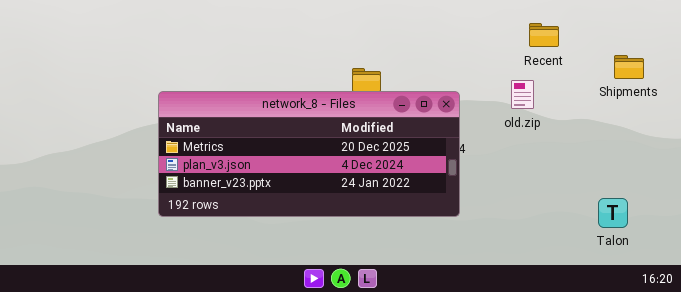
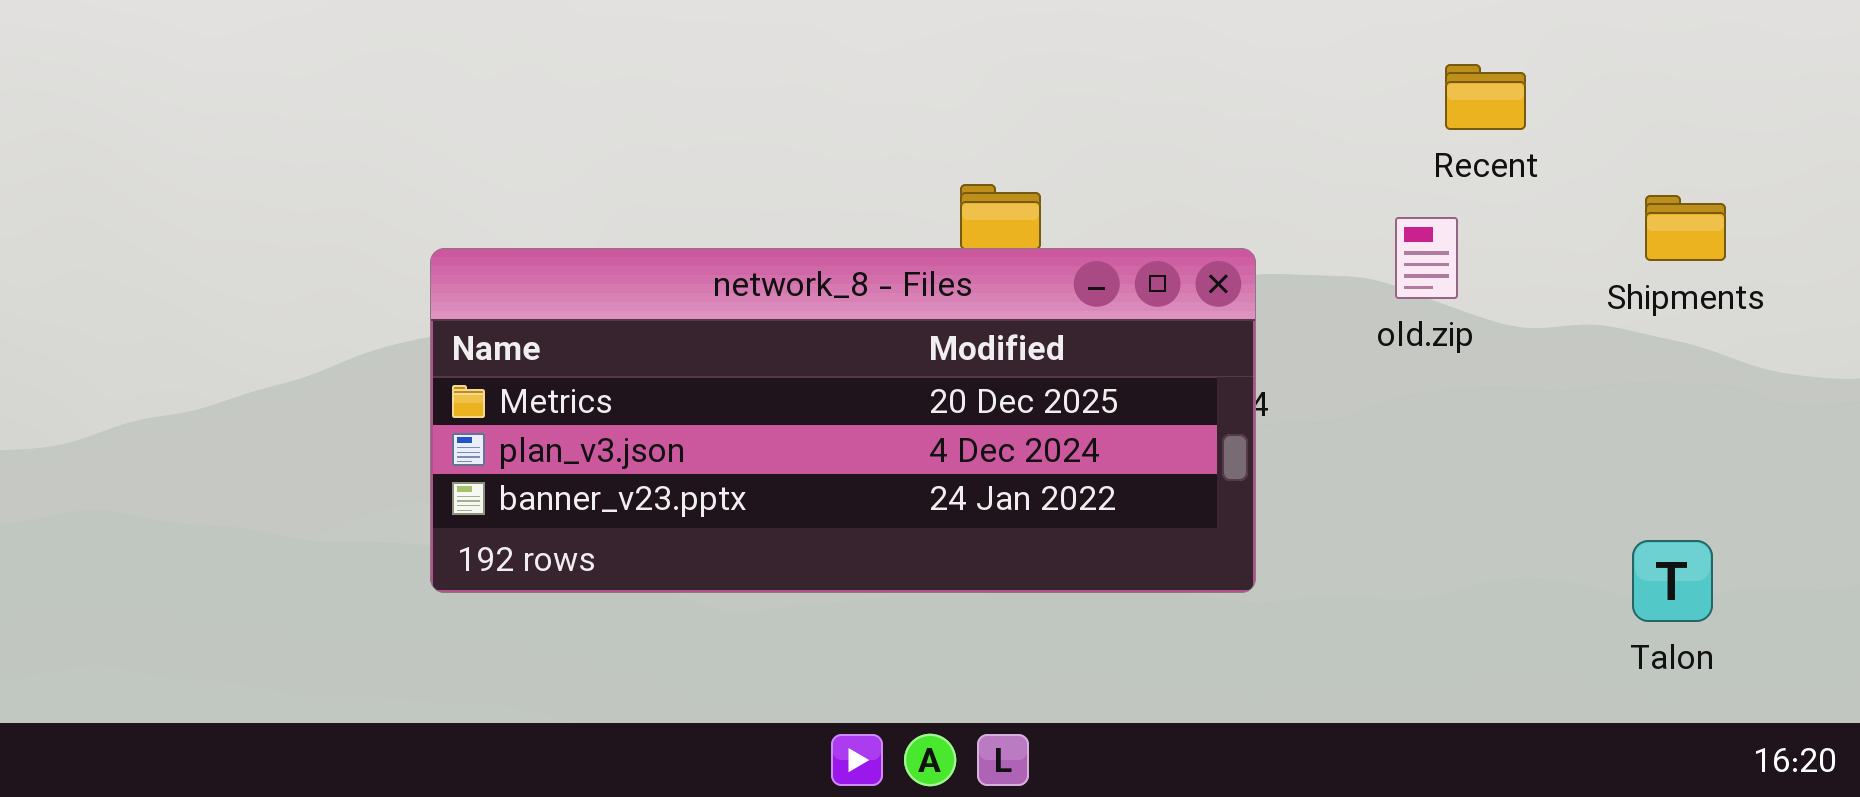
Shipments: [614,55,644,79] -> [1645,195,1726,261], moved

